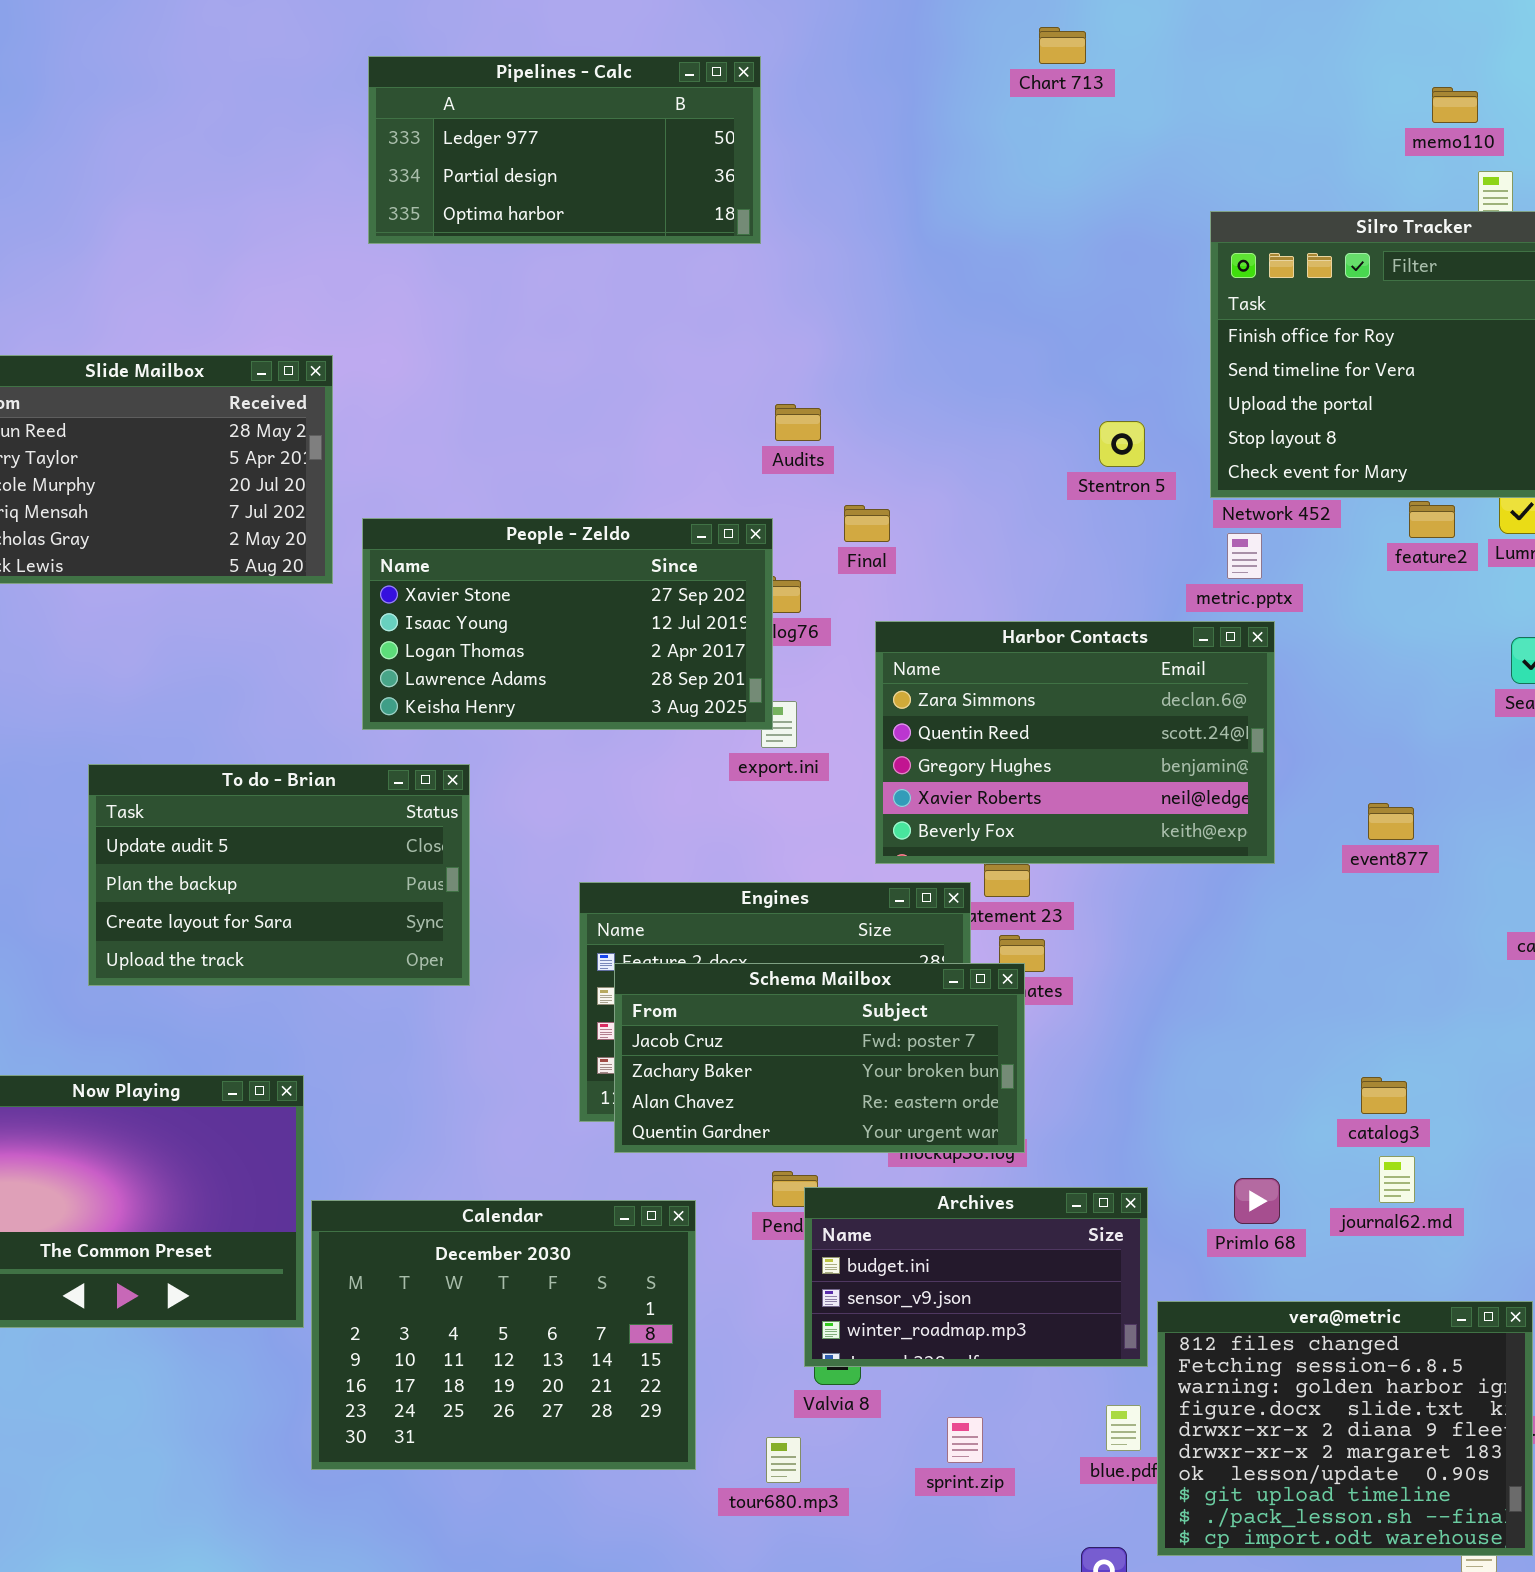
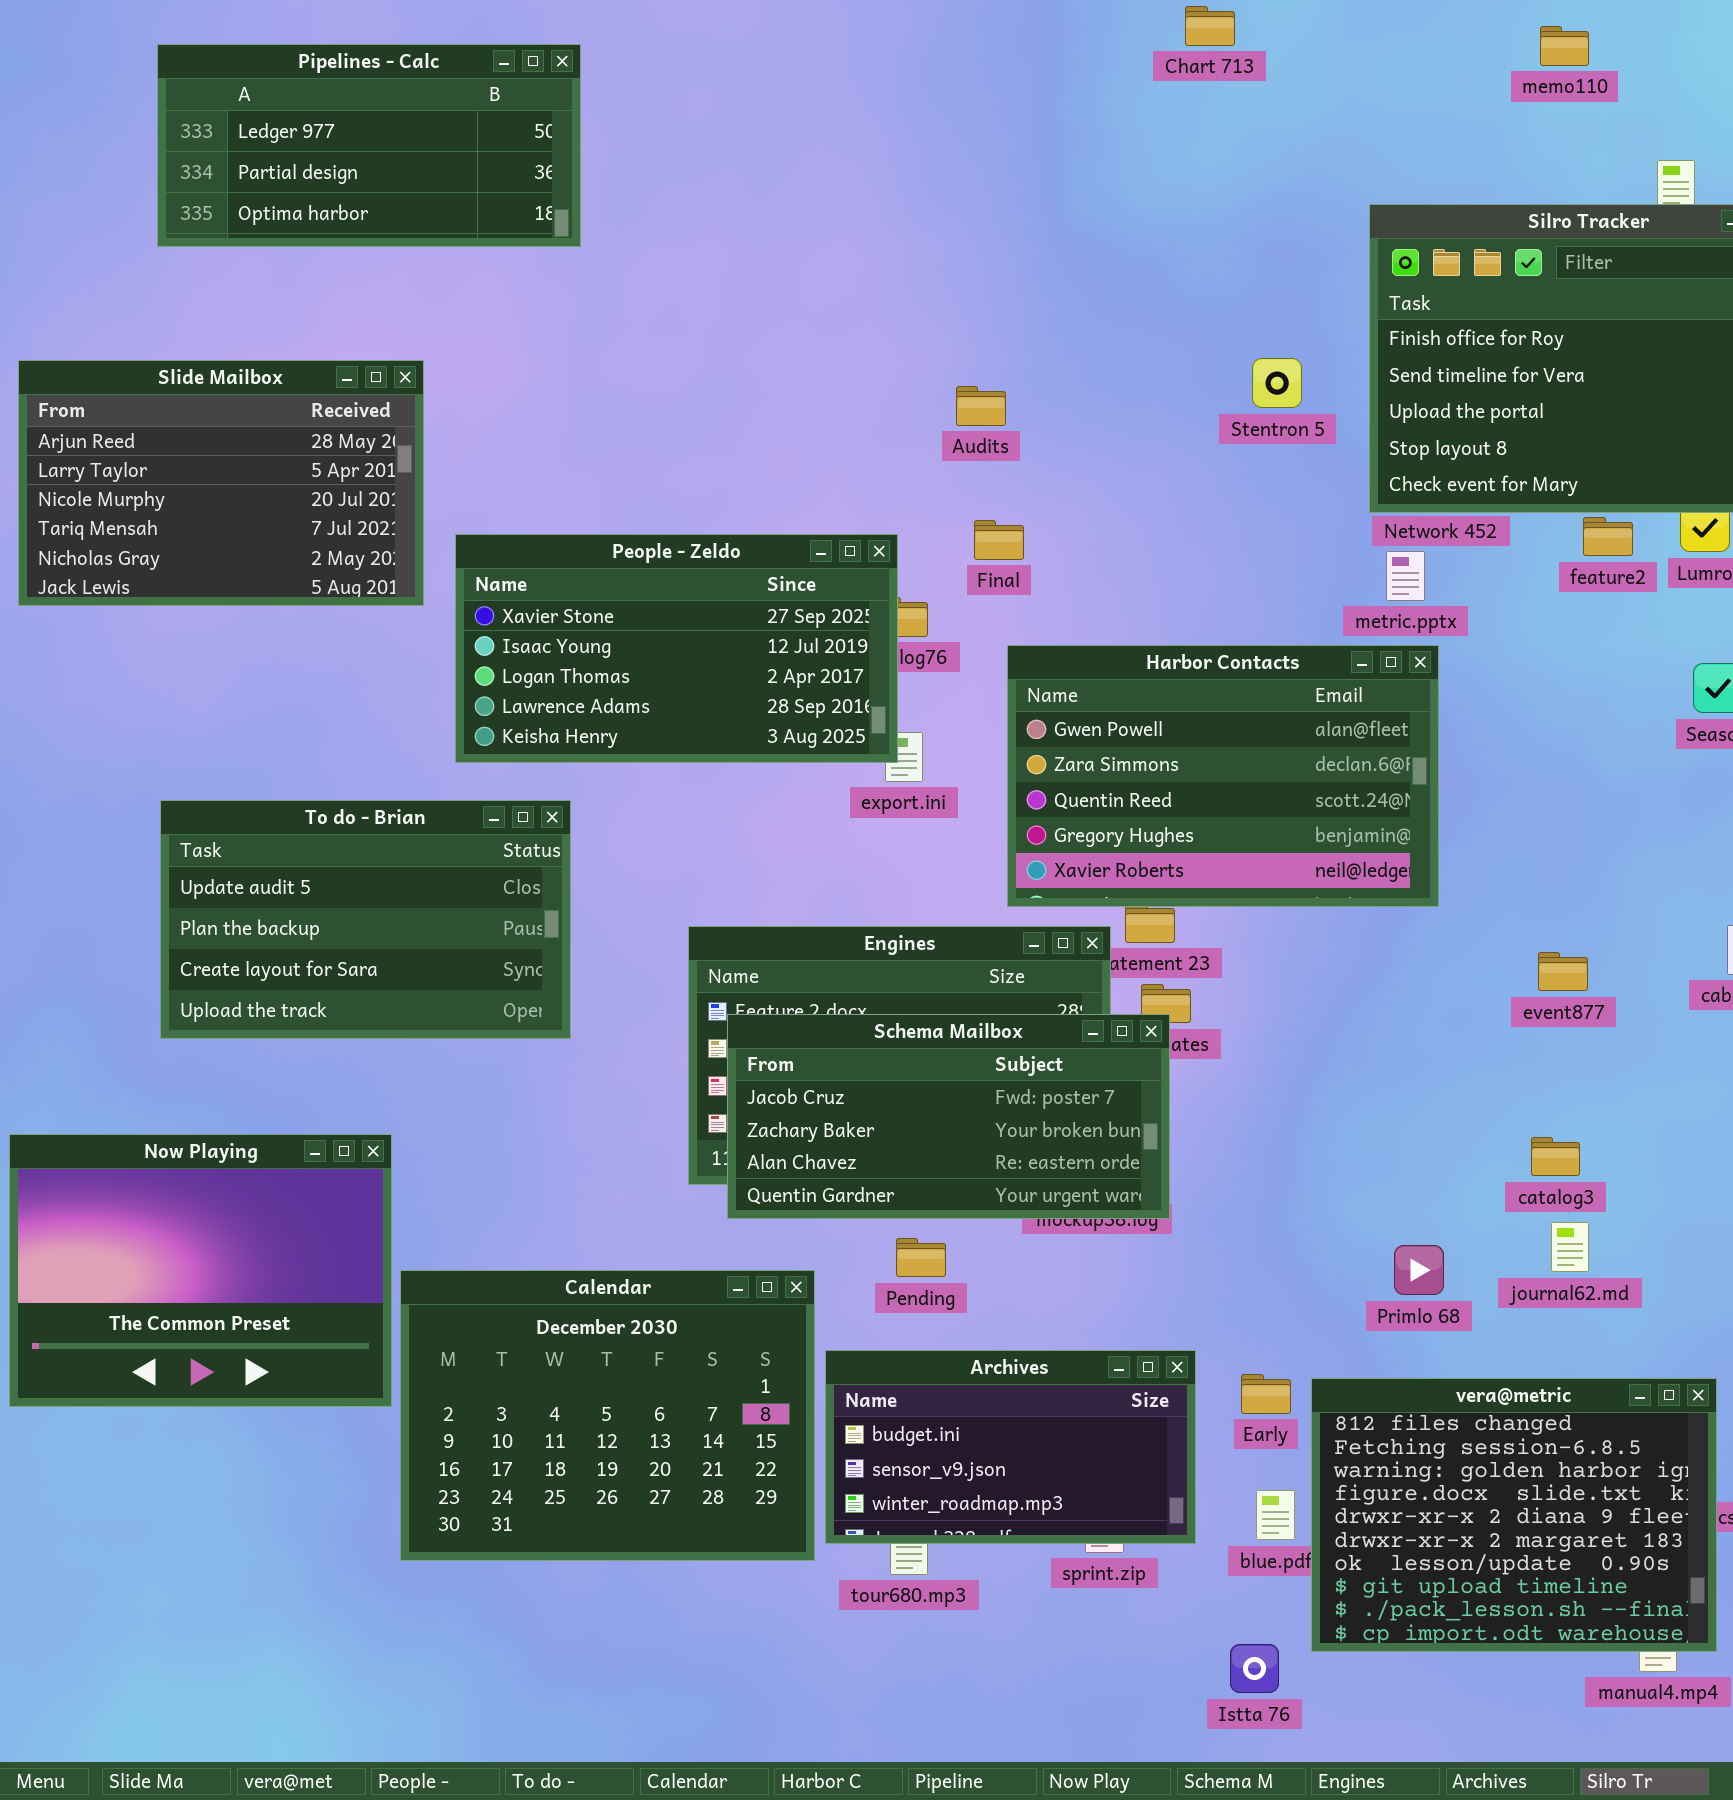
Pipelines - Calc: [368,56,761,244] -> [157,44,581,247], moved
memo110: [1432,87,1478,123] -> [1540,26,1589,66], moved
Audits: [775,404,821,441] -> [956,386,1006,426], moved
Stentron 5: [1099,421,1145,467] -> [1252,358,1302,408], moved
Harbor Contacts: [875,621,1275,864] -> [1007,645,1439,907], scrolled up 1 row
event877: [1368,803,1414,840] -> [1538,952,1588,991], moved
Archives: [804,1187,1148,1367] -> [825,1350,1196,1544], moved

